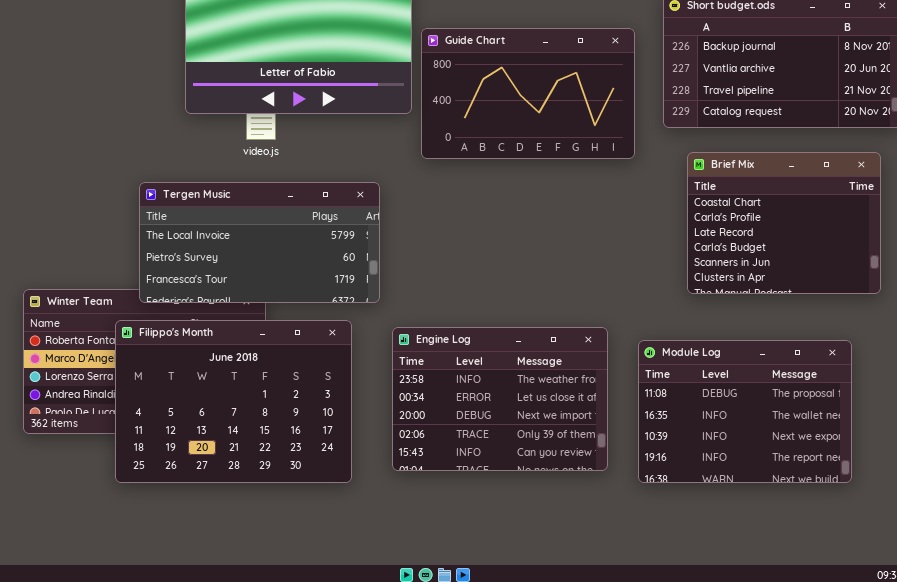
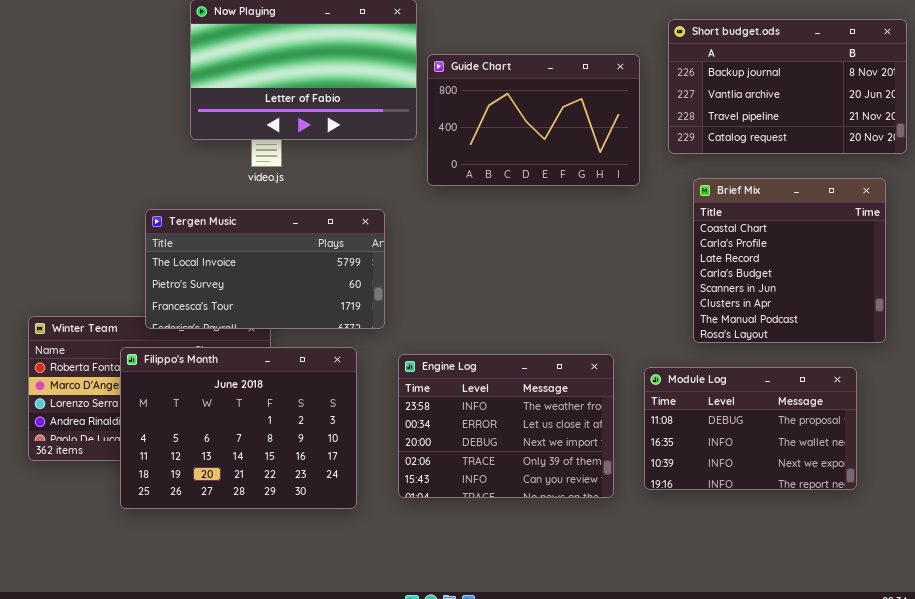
Brief Mix: [687,152,881,294] -> [693,178,886,343], resized
Module Log: [638,340,852,483] -> [644,367,857,490], resized

